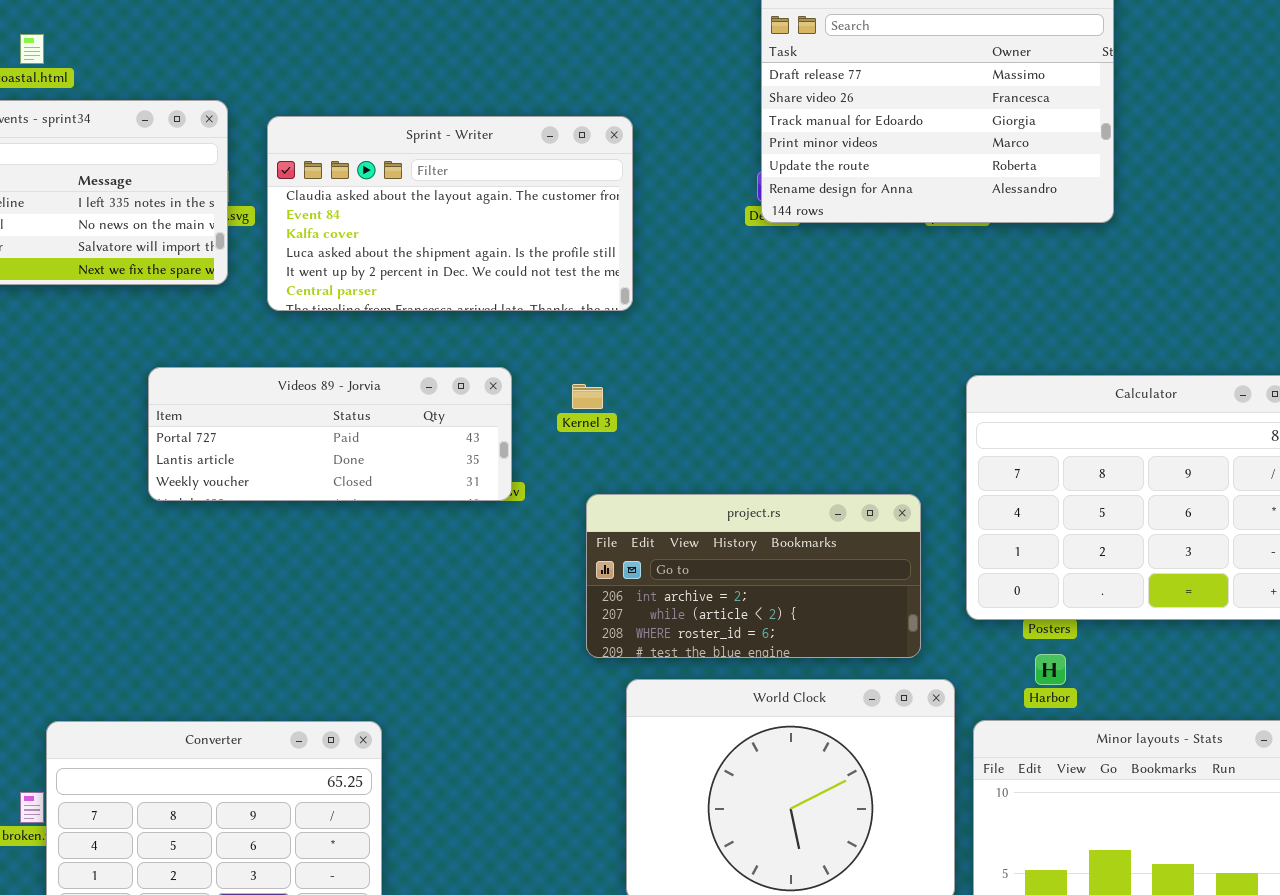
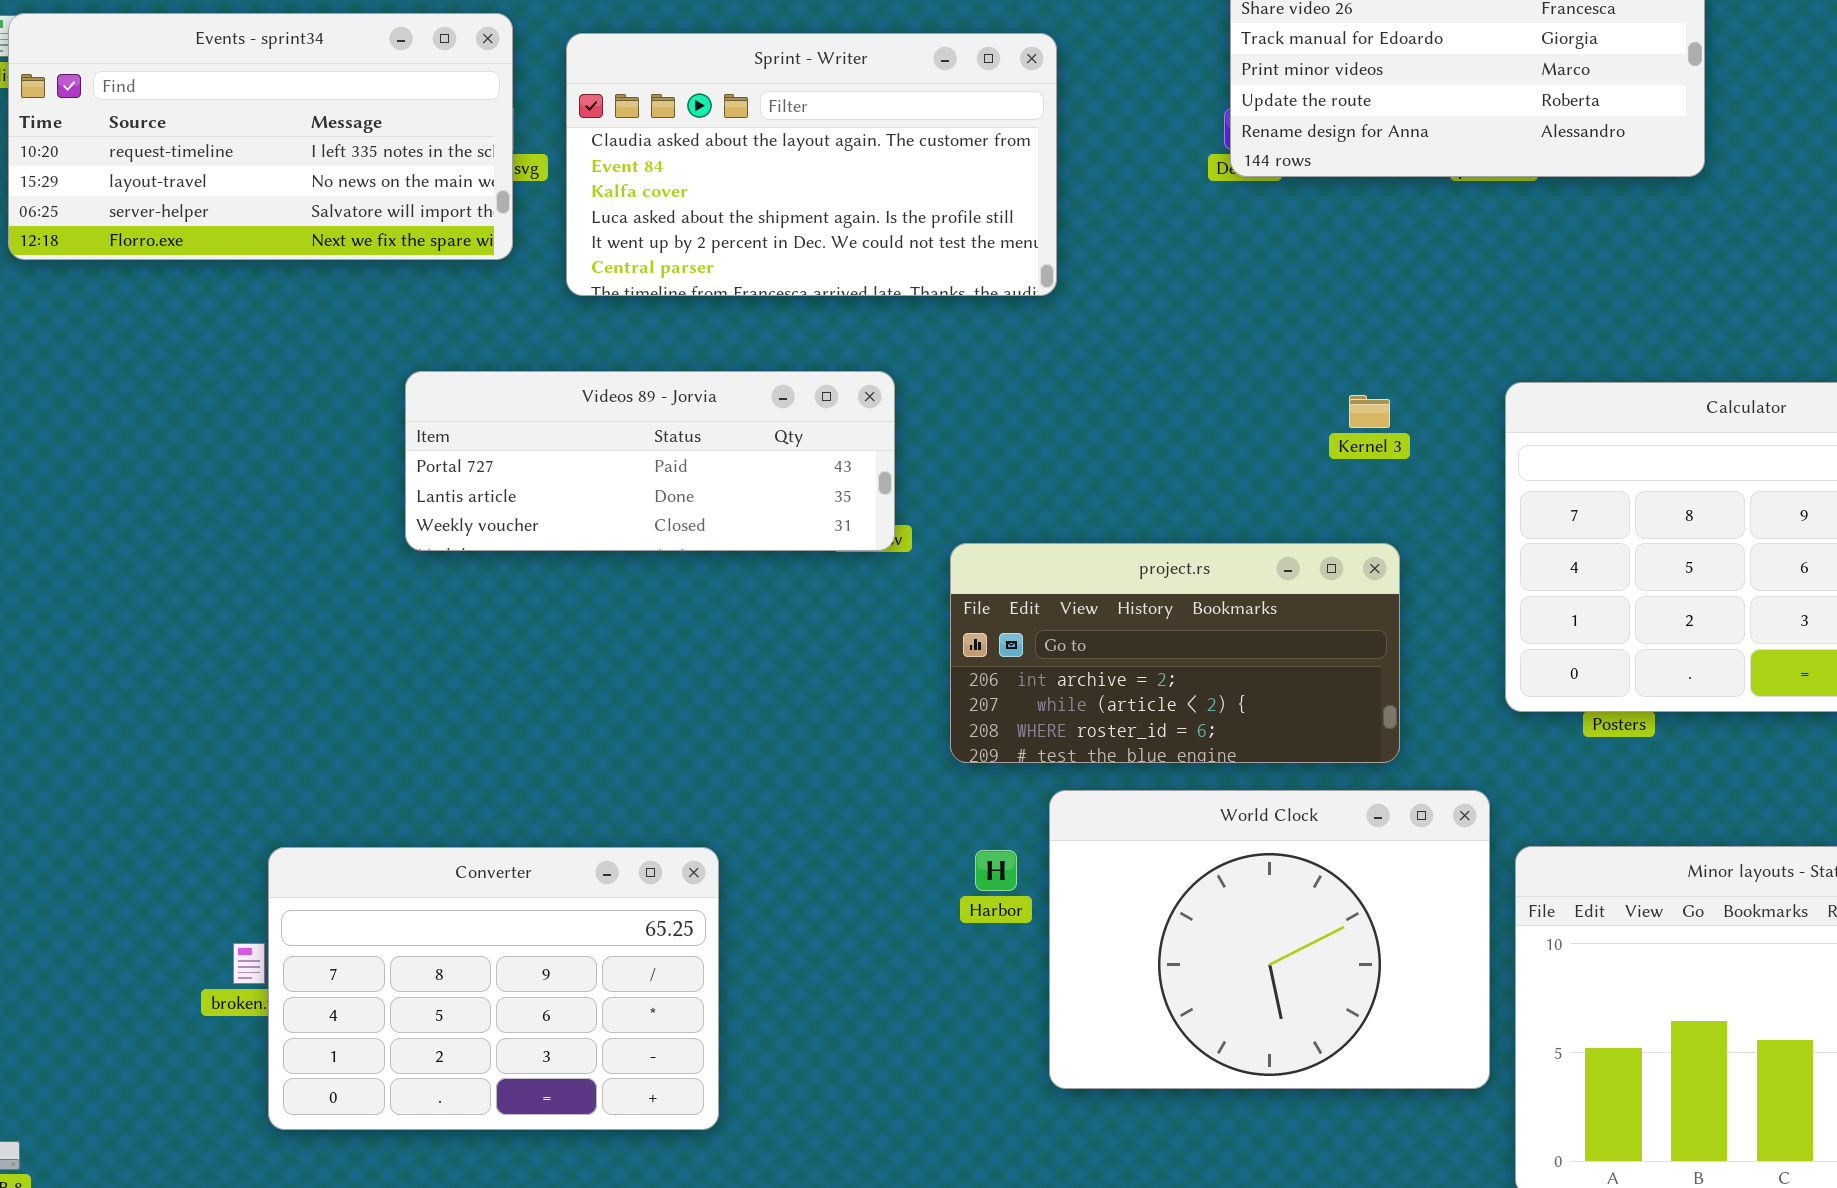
Kernel 3: [572,384,603,409] -> [1349,395,1390,428], moved
project.rs: [586,494,921,658] -> [950,543,1400,763], moved
Harbor: [1035,654,1066,685] -> [975,850,1017,891], moved

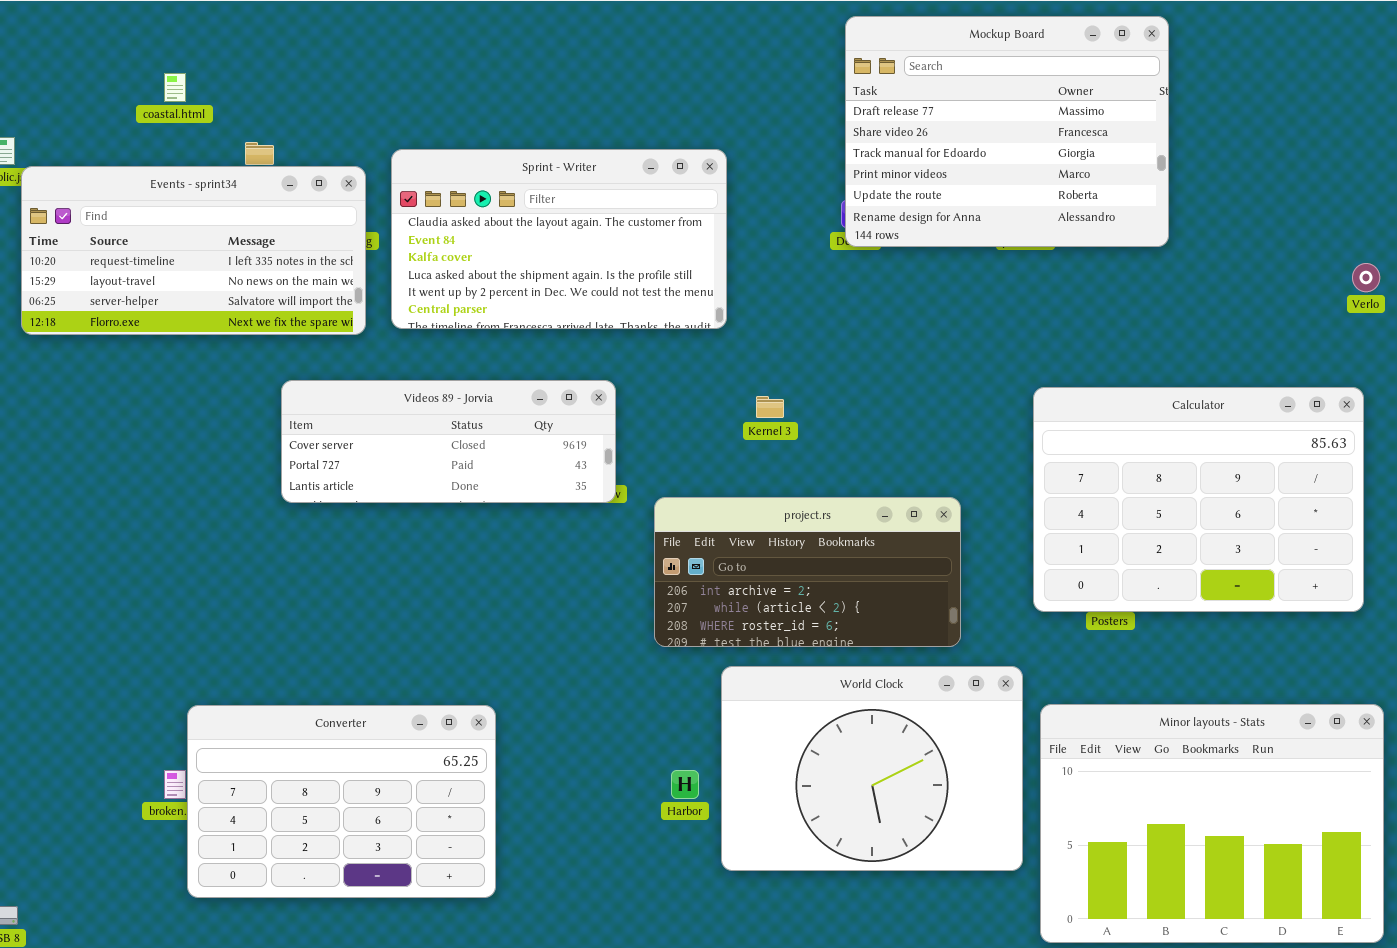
Events - sprint34: [8,13,513,260] -> [21,166,366,335], moved
Videos 89 - Jorvia: [405,371,895,551] -> [281,380,616,503], scrolled up 1 row
Kernel 3: [1349,395,1390,428] -> [756,396,784,418], moved
Harbor: [975,850,1017,891] -> [671,770,699,799], moved

